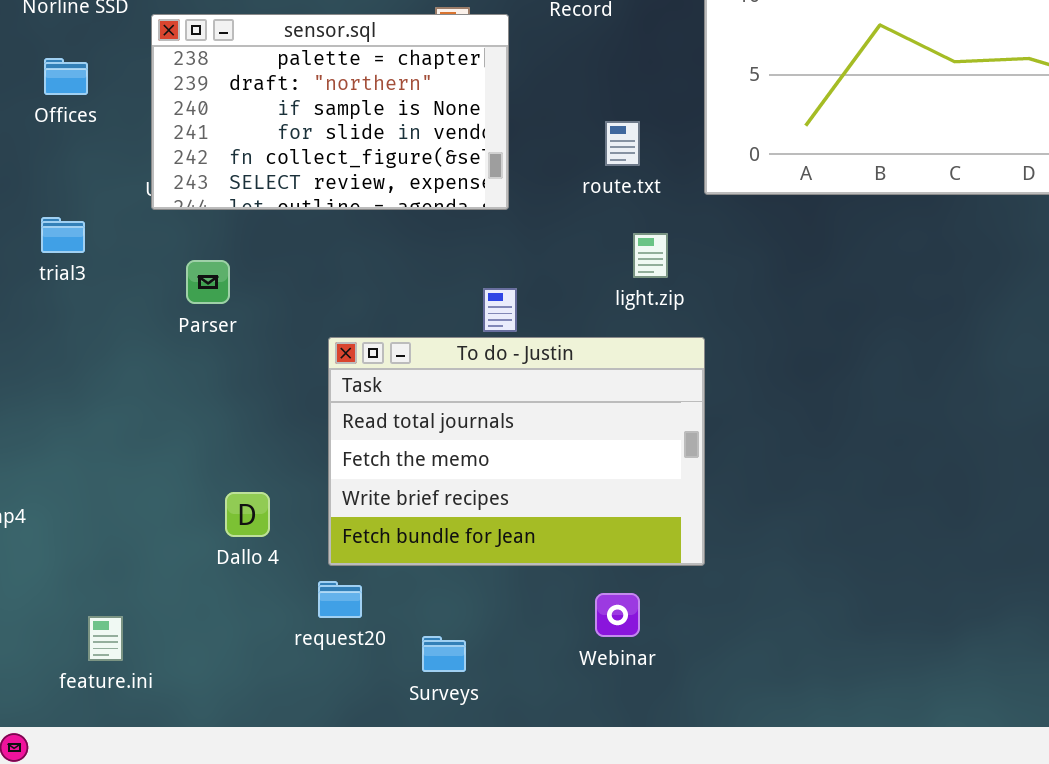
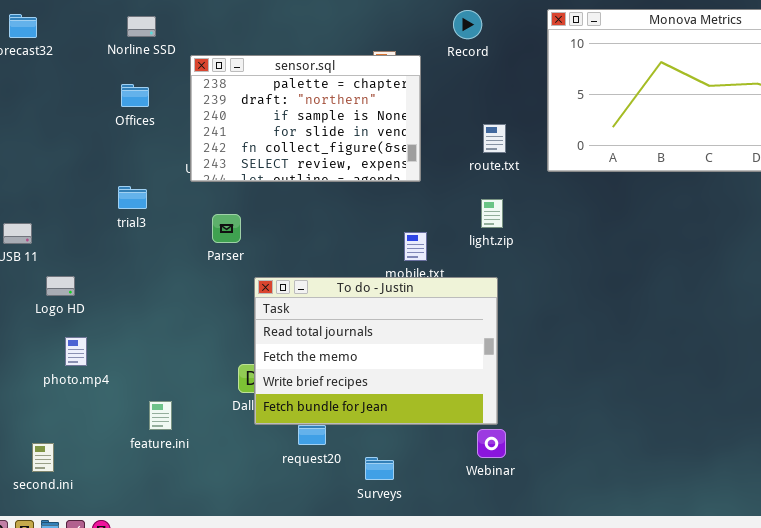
light.zip: [633,233,668,278] -> [481,199,503,228], moved
To do - Justin: [328,337,705,566] -> [254,277,498,425], moved
feature.ini: [88,616,123,661] -> [149,401,172,430], moved

